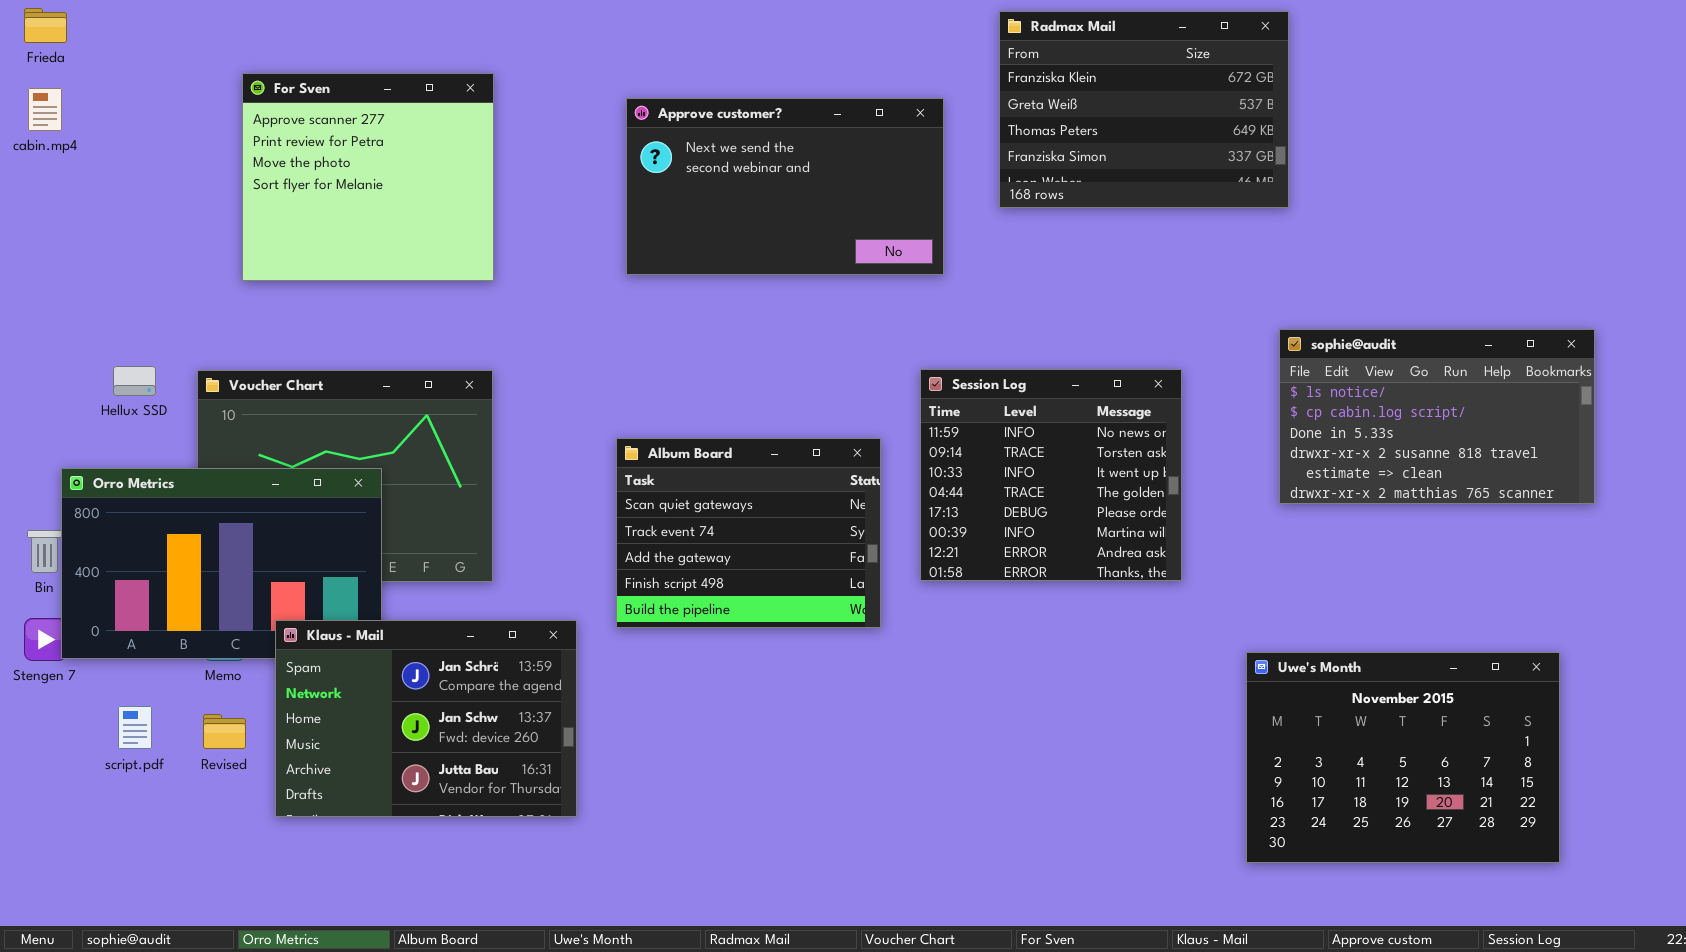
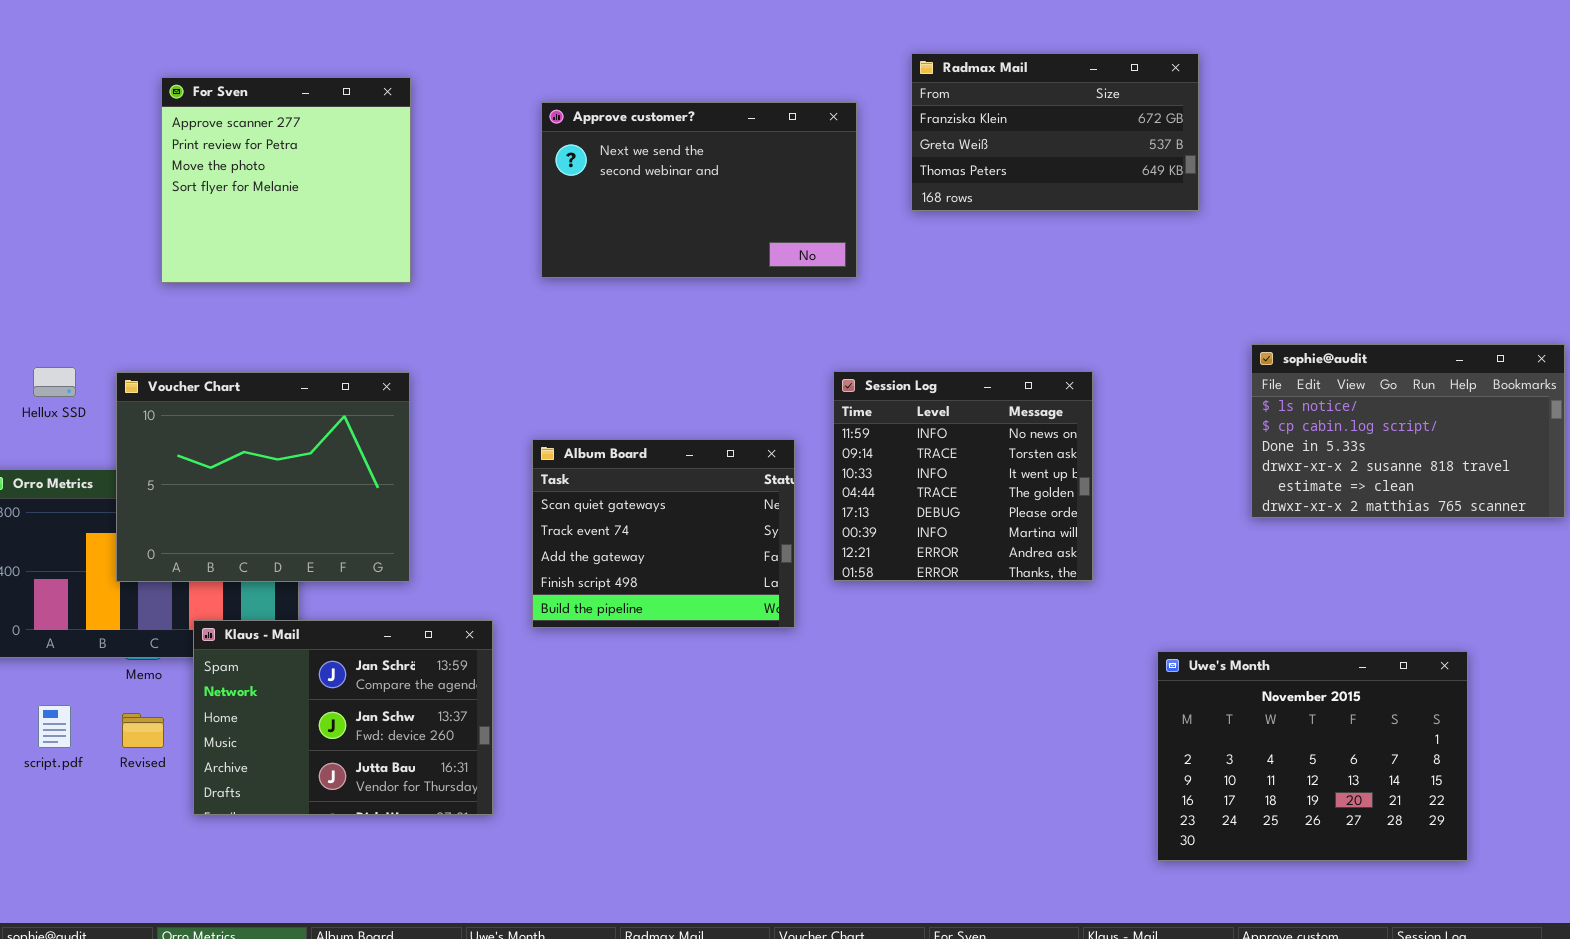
Radmax Mail: [999,11,1289,208] -> [911,53,1199,211], resized
sophie@audit: [1279,329,1595,504] -> [1251,344,1565,518], moved
Voucher Chart: [197,370,493,582] -> [116,372,410,582], raised

